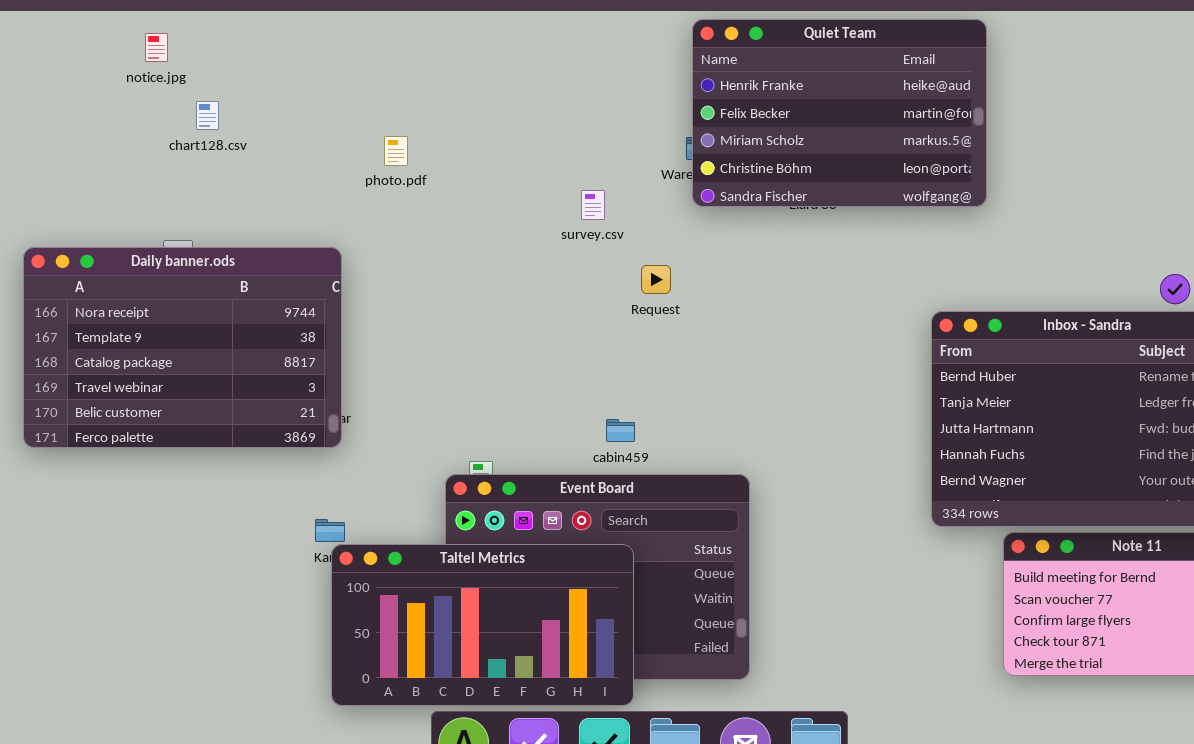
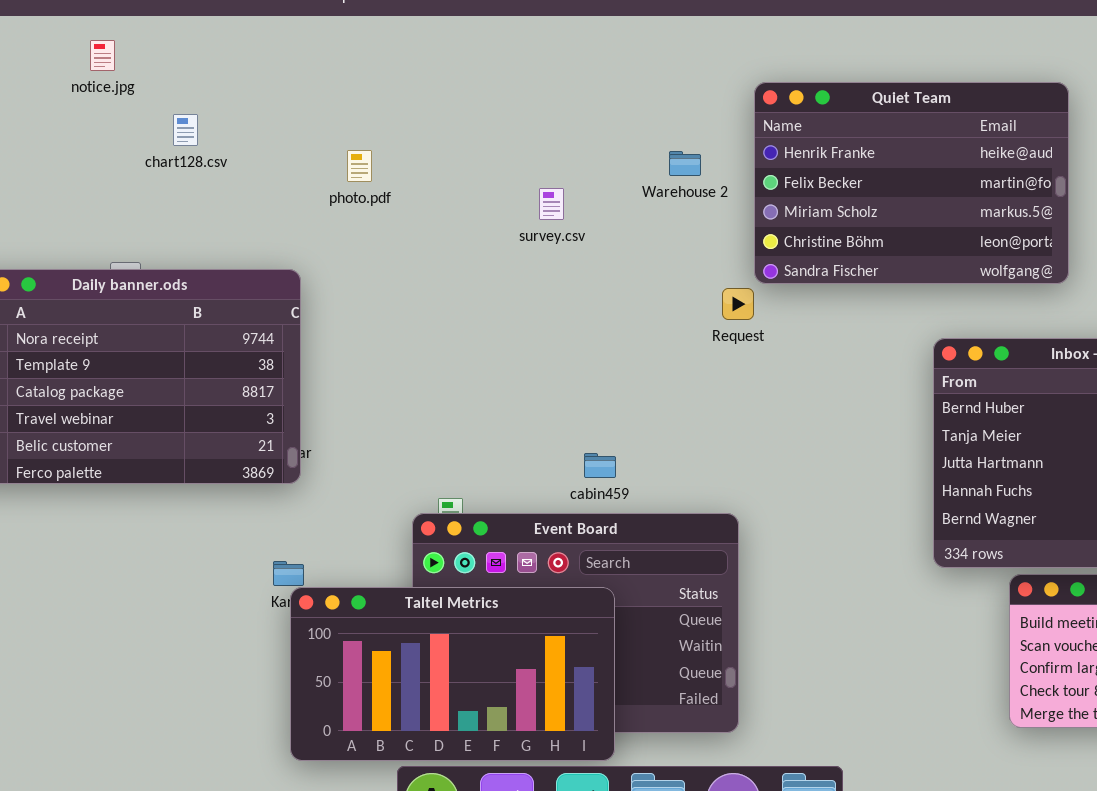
Quiet Team: [692,19,987,207] -> [754,82,1069,284], moved
chart128.csv: [196,101,219,130] -> [173,114,198,146], moved
survey.csv: [581,190,605,220] -> [539,188,564,220], moved
Request: [641,265,671,294] -> [722,288,754,320], moved

